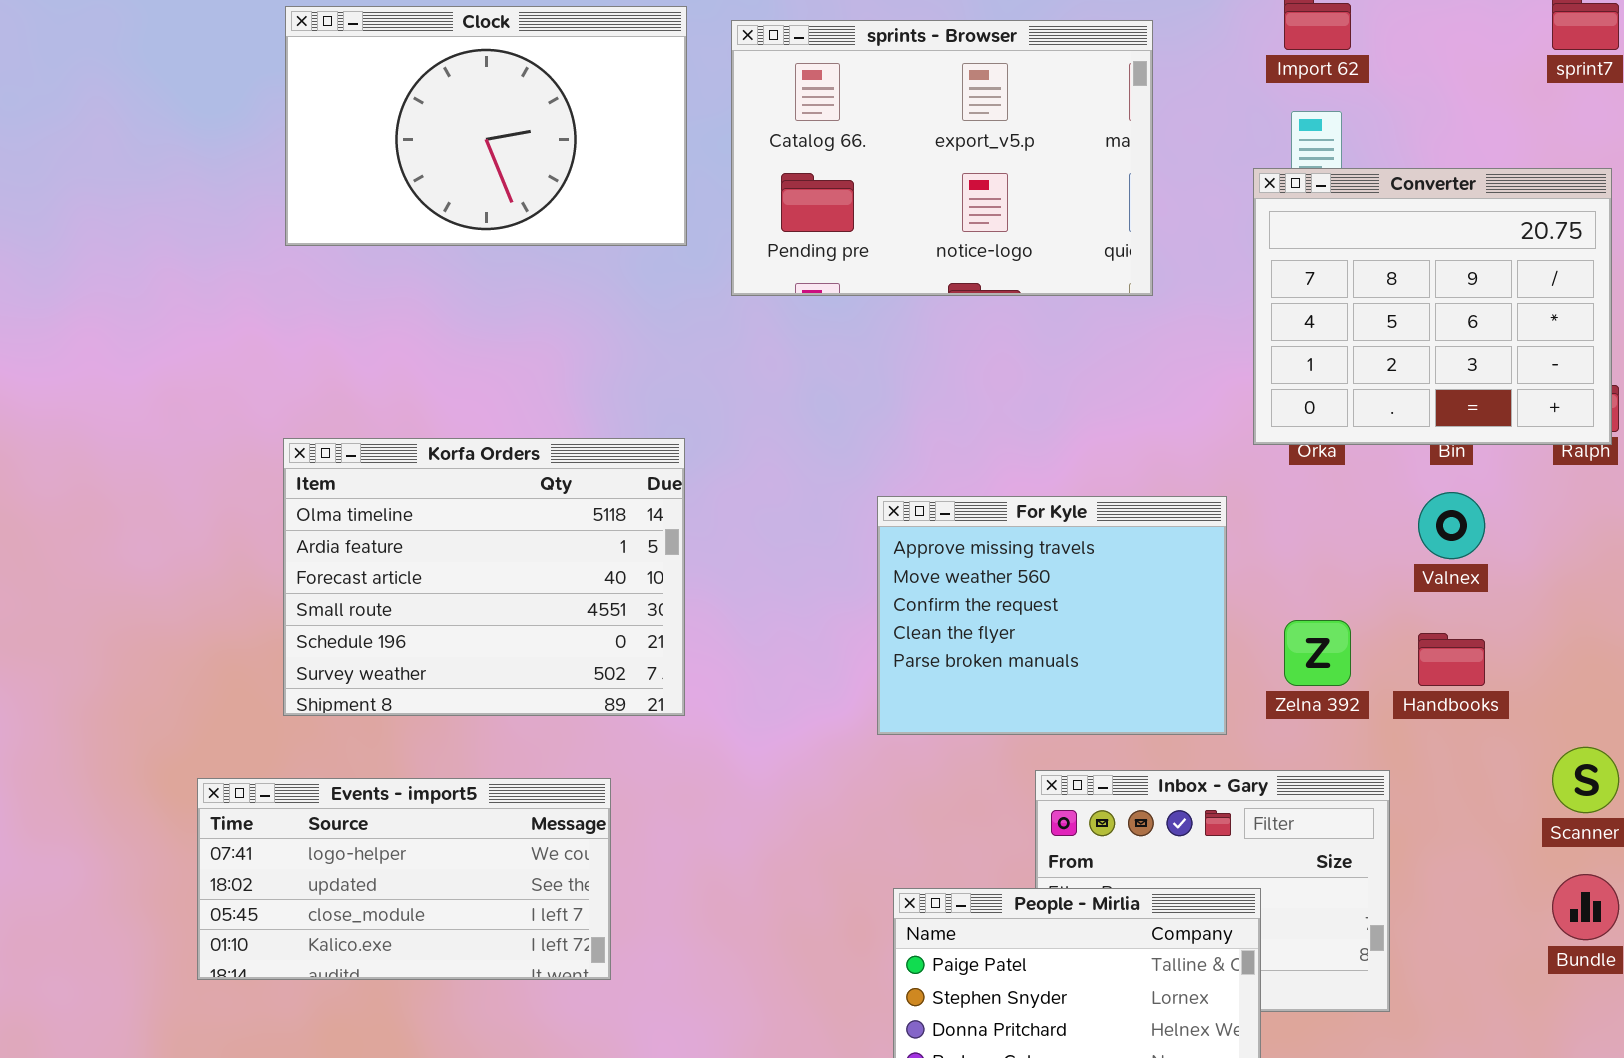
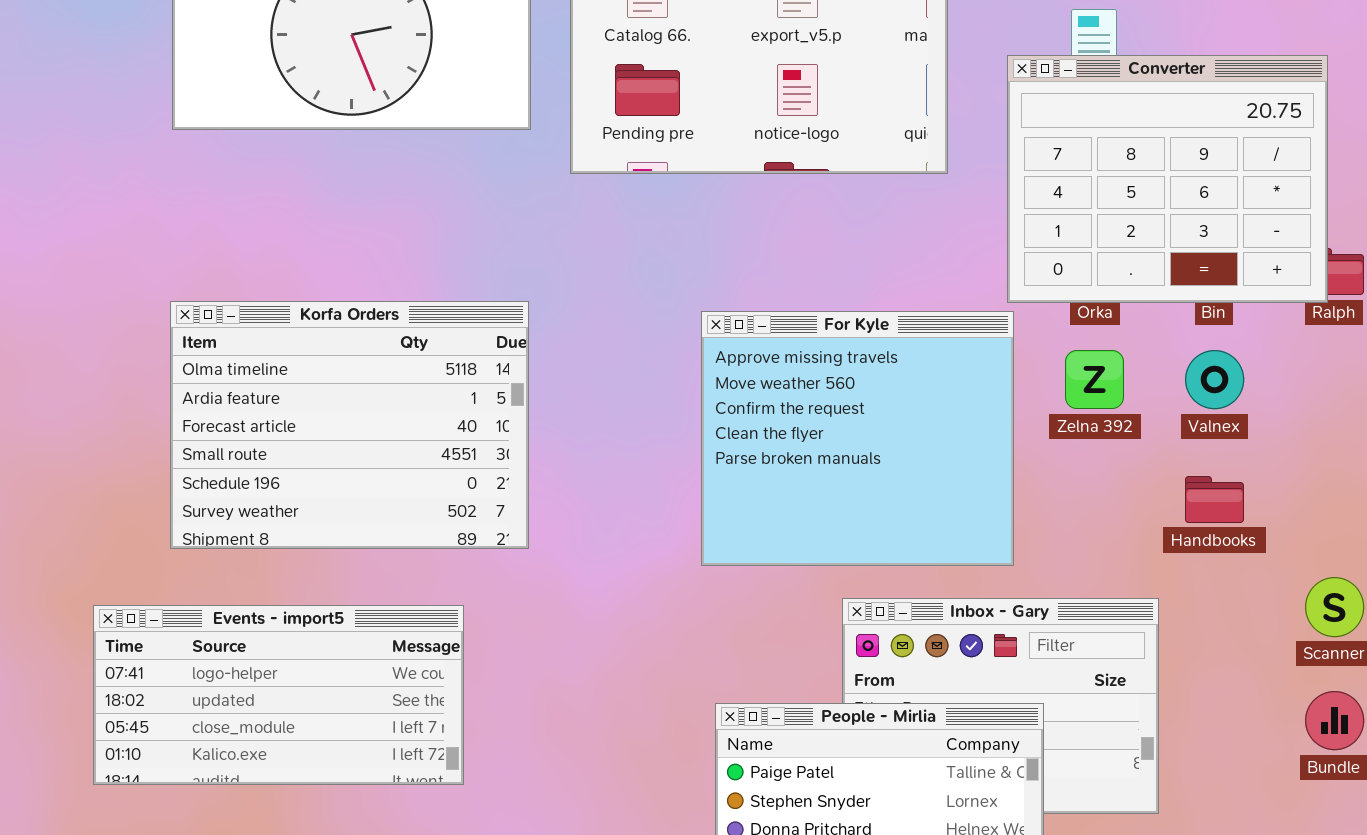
Converter: [1253,168,1612,445] -> [1007,55,1328,303], moved
For Kyle: [877,496,1227,735] -> [701,311,1014,566], resized
Zelna 392: [1284,620,1351,686] -> [1065,350,1124,409], moved

